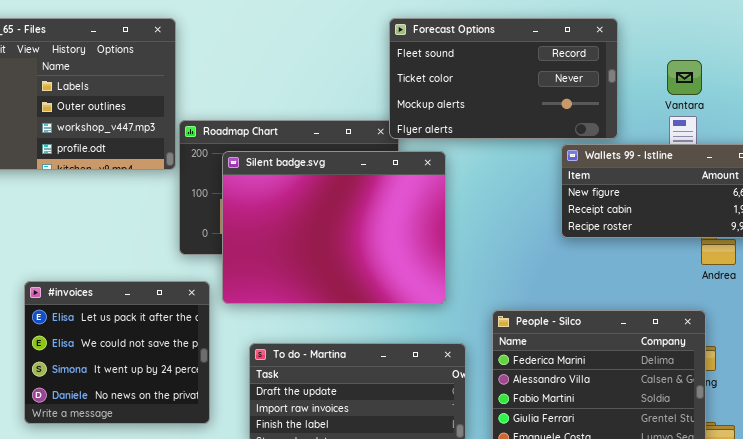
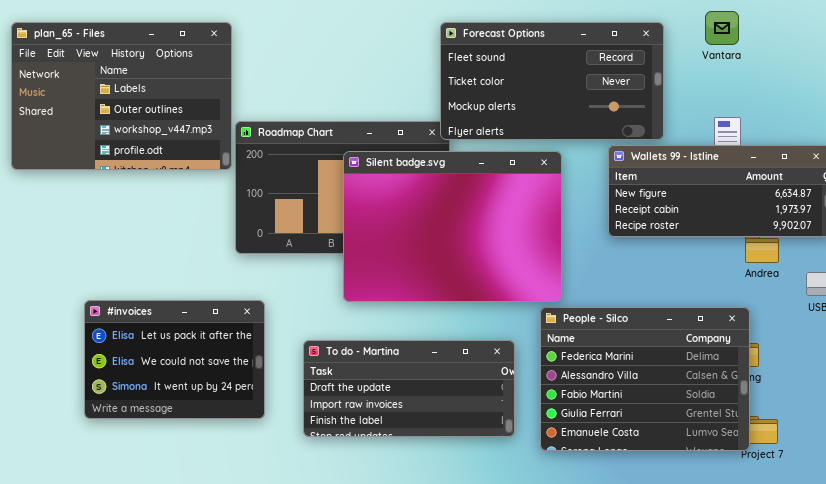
Vantara: [667,60,702,95] -> [705,11,739,45], moved
Silent badge.svg: [222,151,446,304] -> [343,151,562,302], moved
#invoices: [24,281,210,424] -> [84,300,265,419], resized

